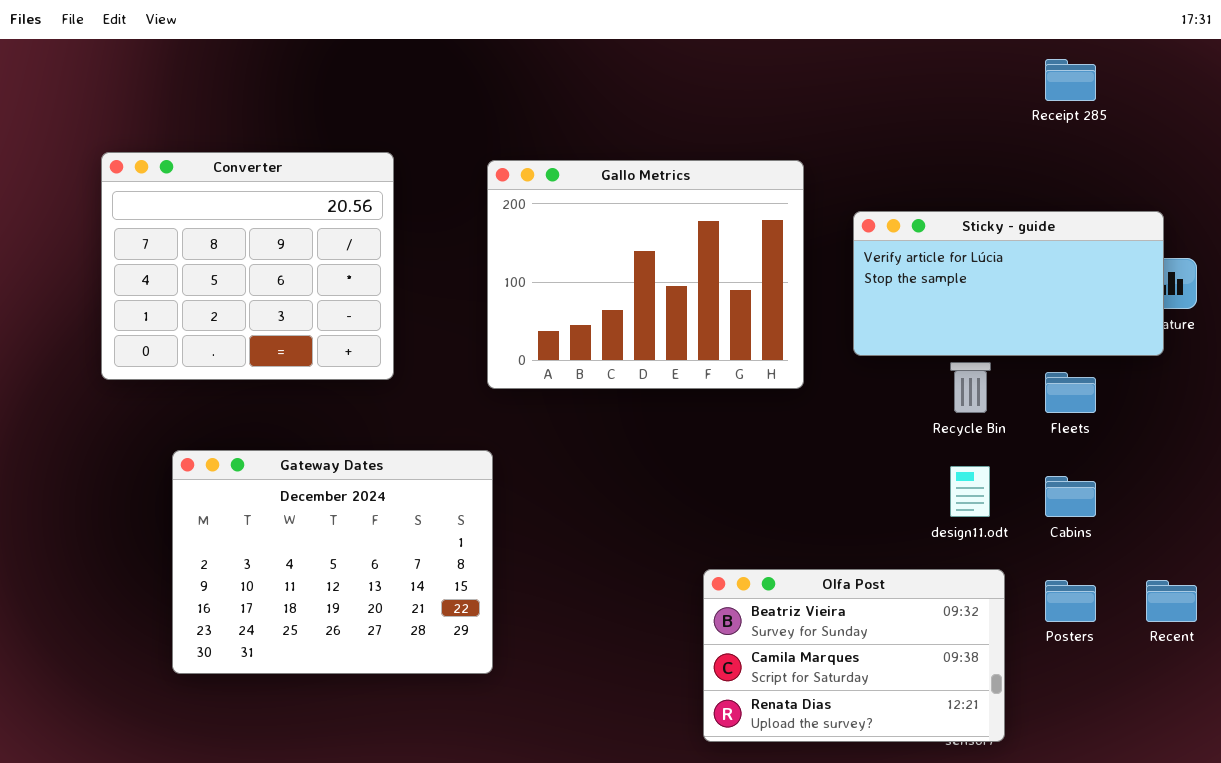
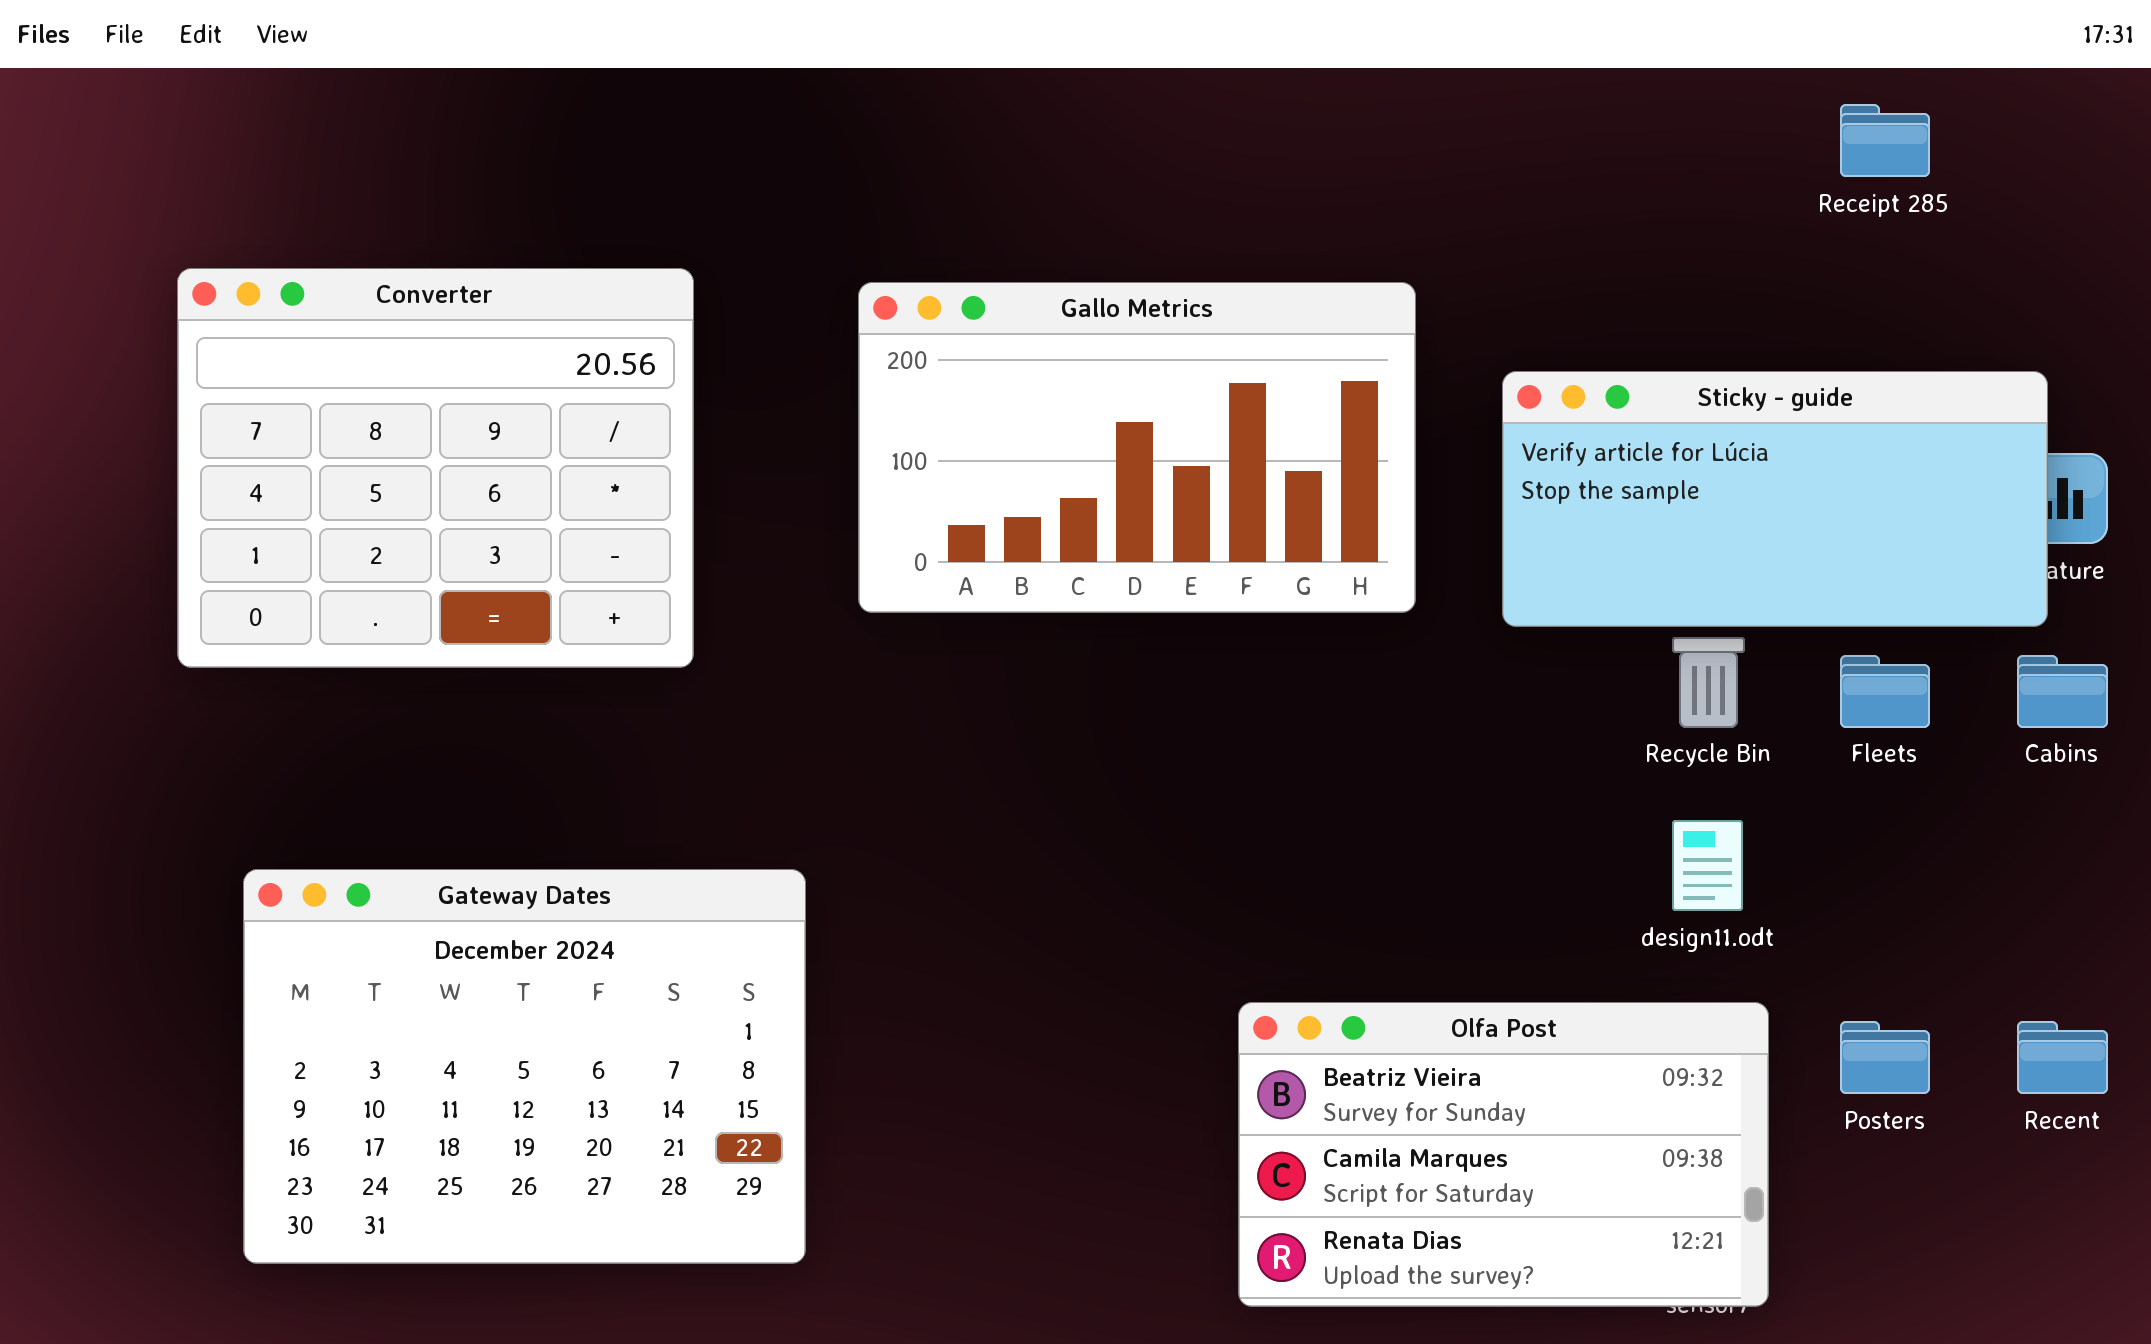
Gallo Metrics: [487,160,804,389] -> [858,282,1416,613], resized
Gateway Dates: [172,450,493,674] -> [243,869,806,1264], moved
Cabins: [1045,476,1096,517] -> [2017,655,2108,728], moved

